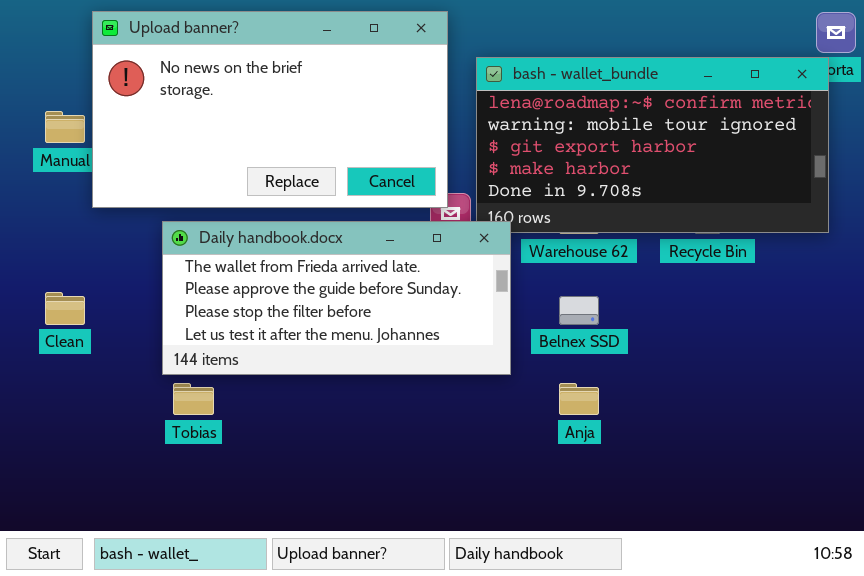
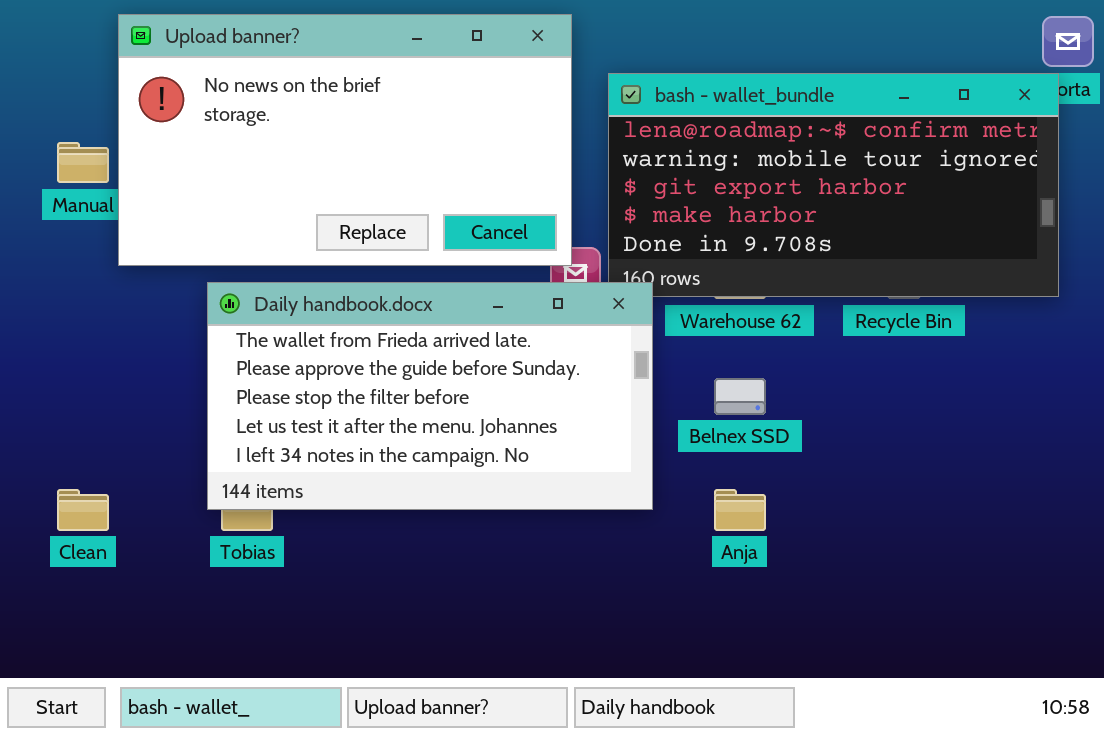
Daily handbook.docx: [162,221,511,375] -> [207,282,653,510], resized
Clean: [45,292,85,325] -> [57,489,109,531], moved

